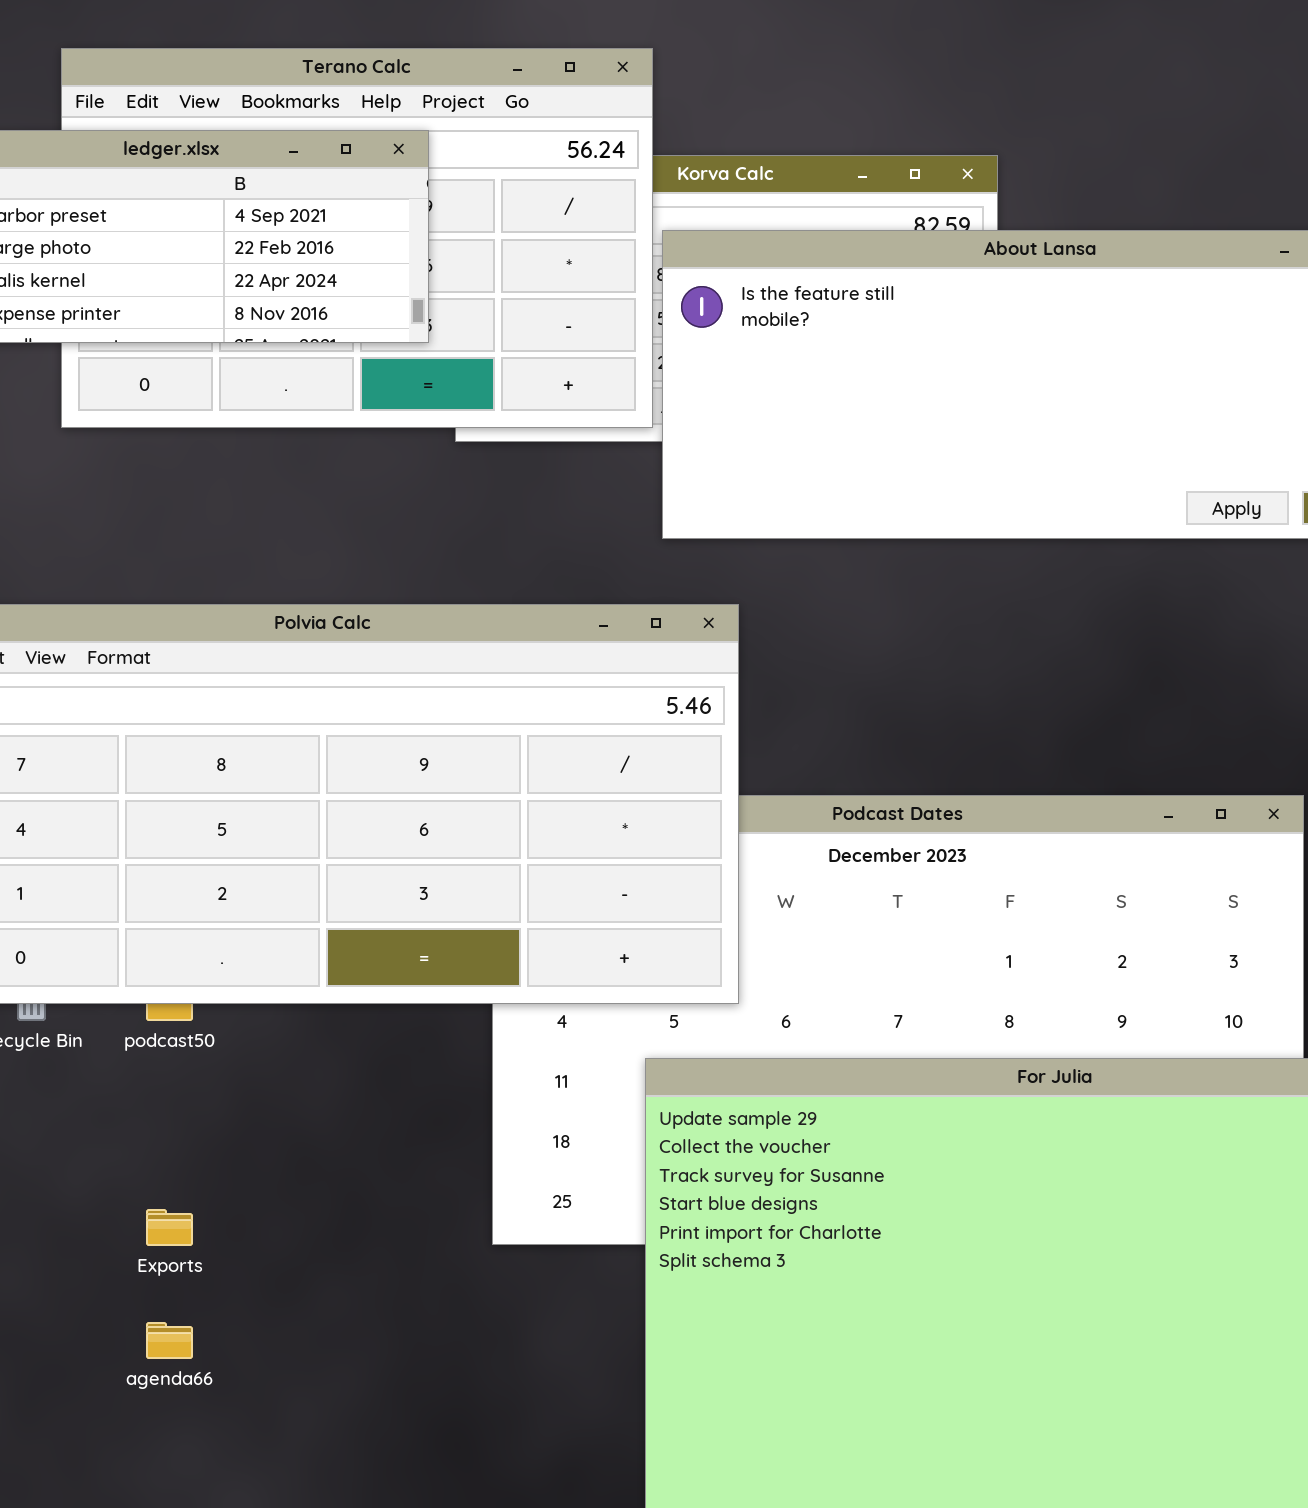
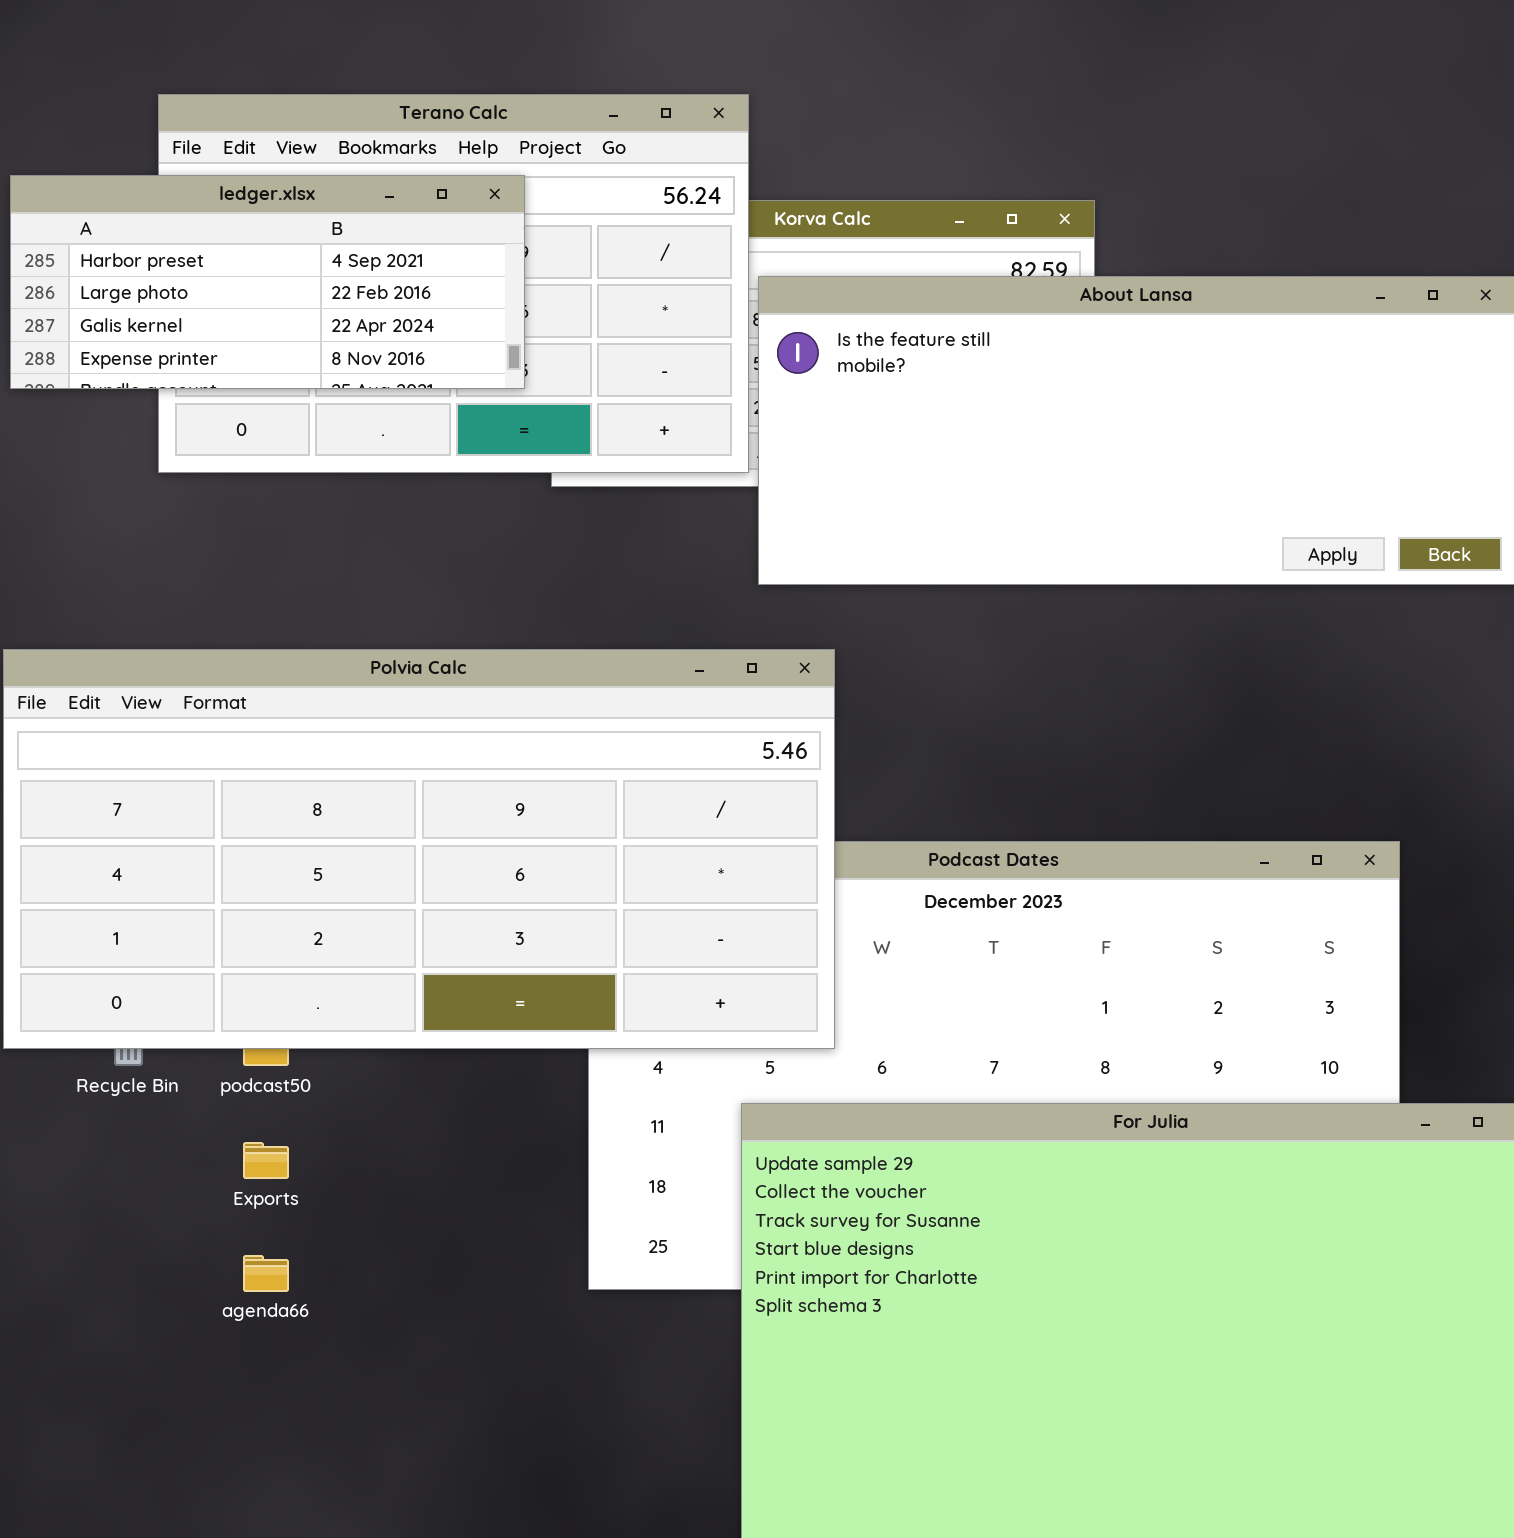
Exports: [146,1209,193,1246] -> [243,1142,289,1179], moved
agenda66: [146,1322,193,1359] -> [243,1255,289,1292], moved

